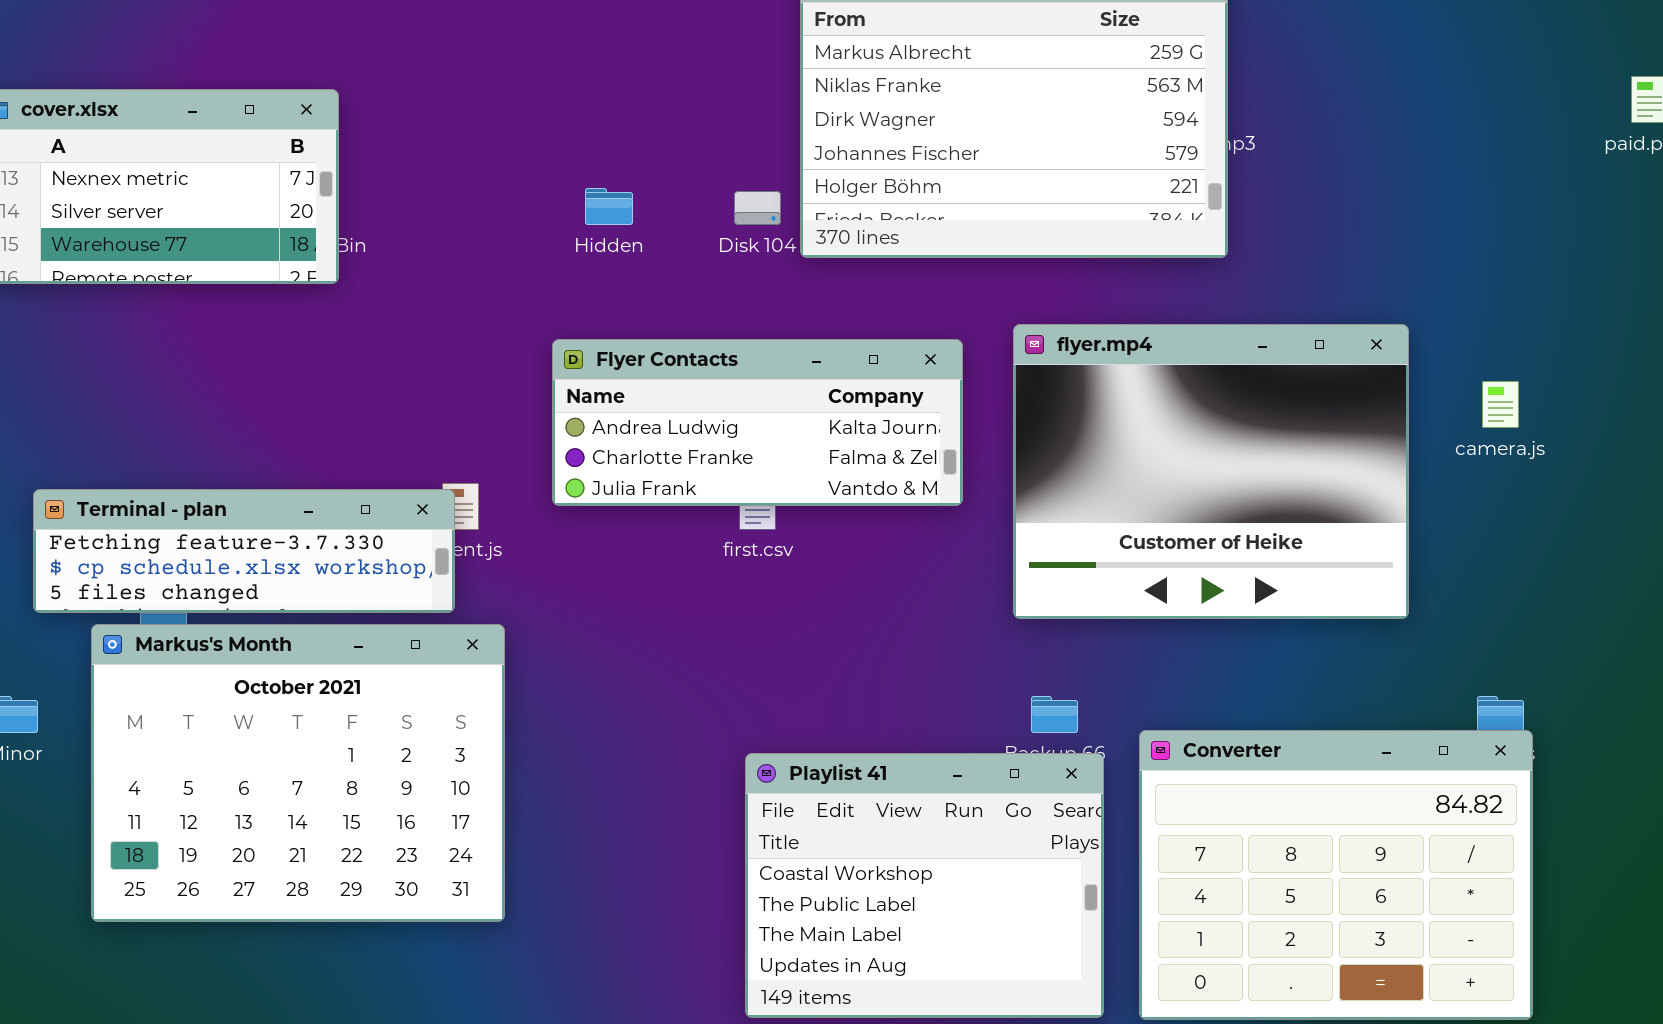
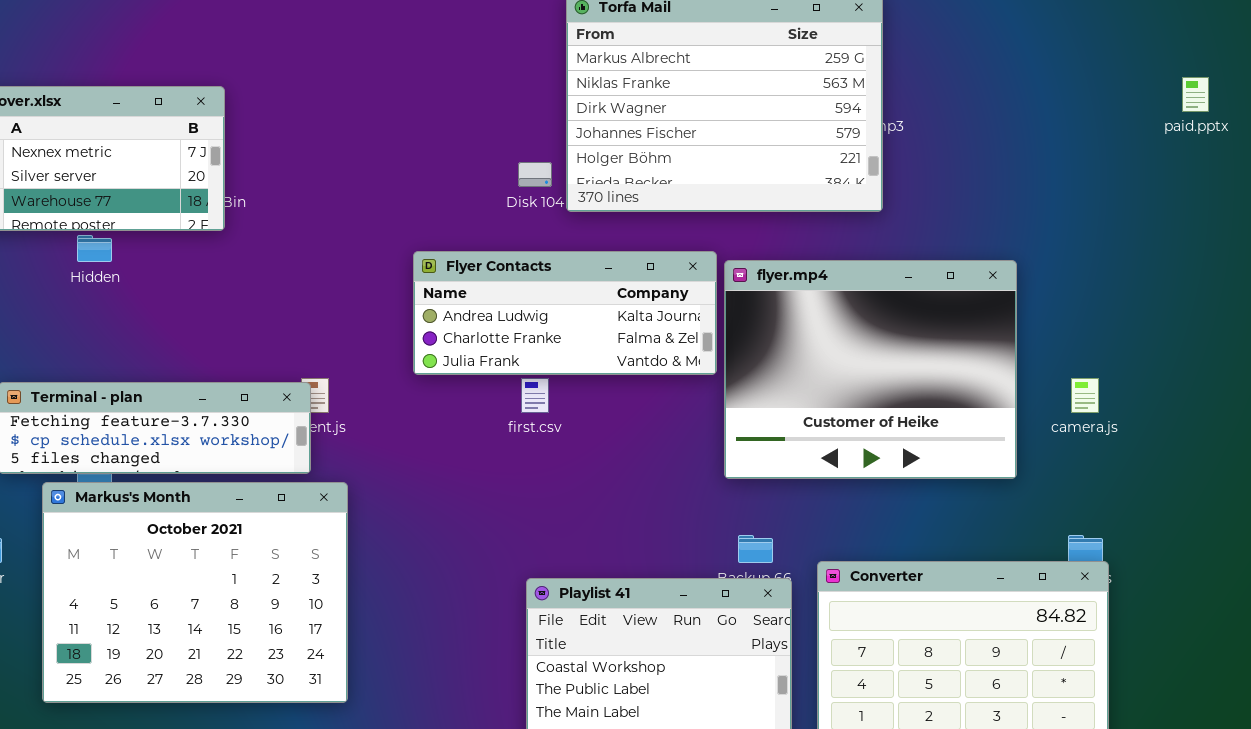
Hidden: [585,188,633,225] -> [77,235,112,262], moved
Flyer Contacts: [552,339,963,506] -> [413,251,717,375], moved
camera.js: [1482,381,1519,428] -> [1071,378,1099,413], moved

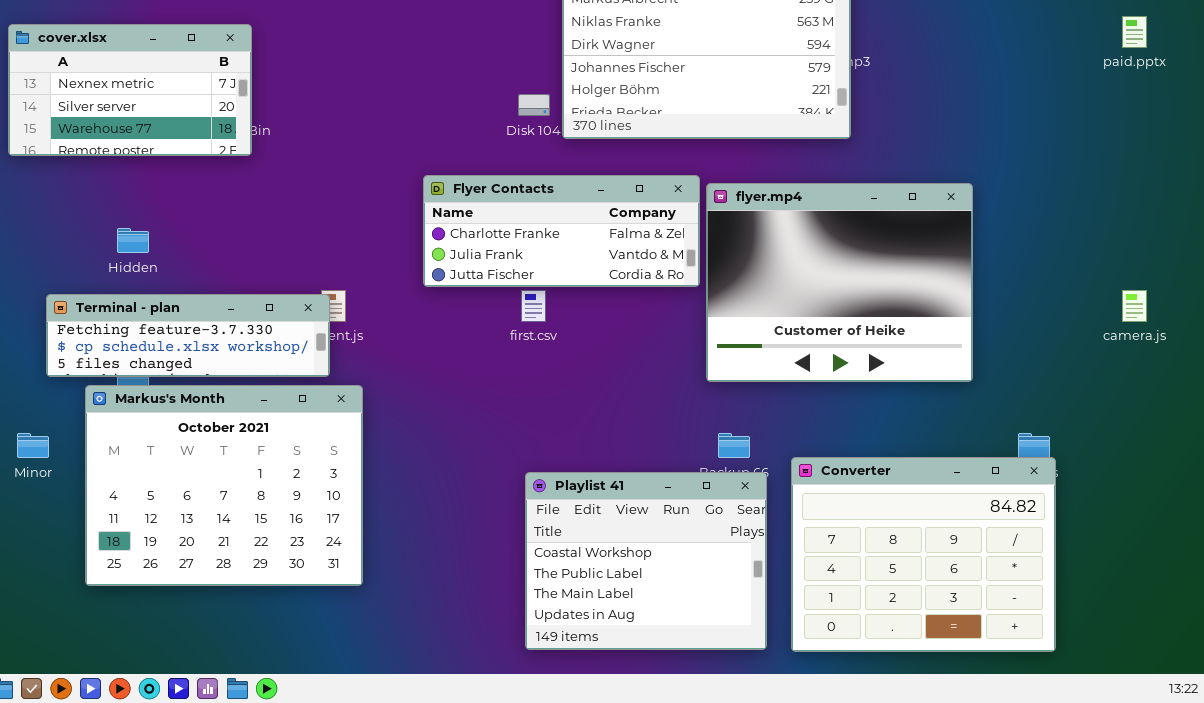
Hidden: [77,235,112,262] -> [117,228,149,253], moved
Flyer Contacts: [413,251,717,375] -> [423,175,700,287], scrolled down 1 row
camera.js: [1071,378,1099,413] -> [1122,290,1147,322], moved

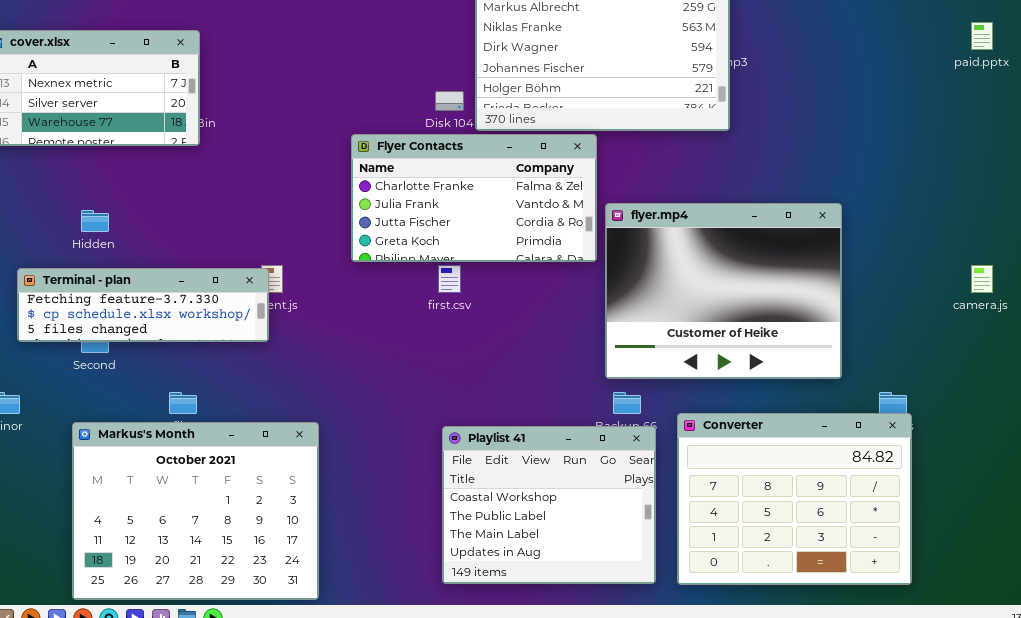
Flyer Contacts: [423,175,700,287] -> [351,134,597,262], resized
flyer.mp4: [706,183,973,382] -> [605,203,842,379], moved
Markus's Month: [85,385,363,586] -> [72,422,319,600], moved

